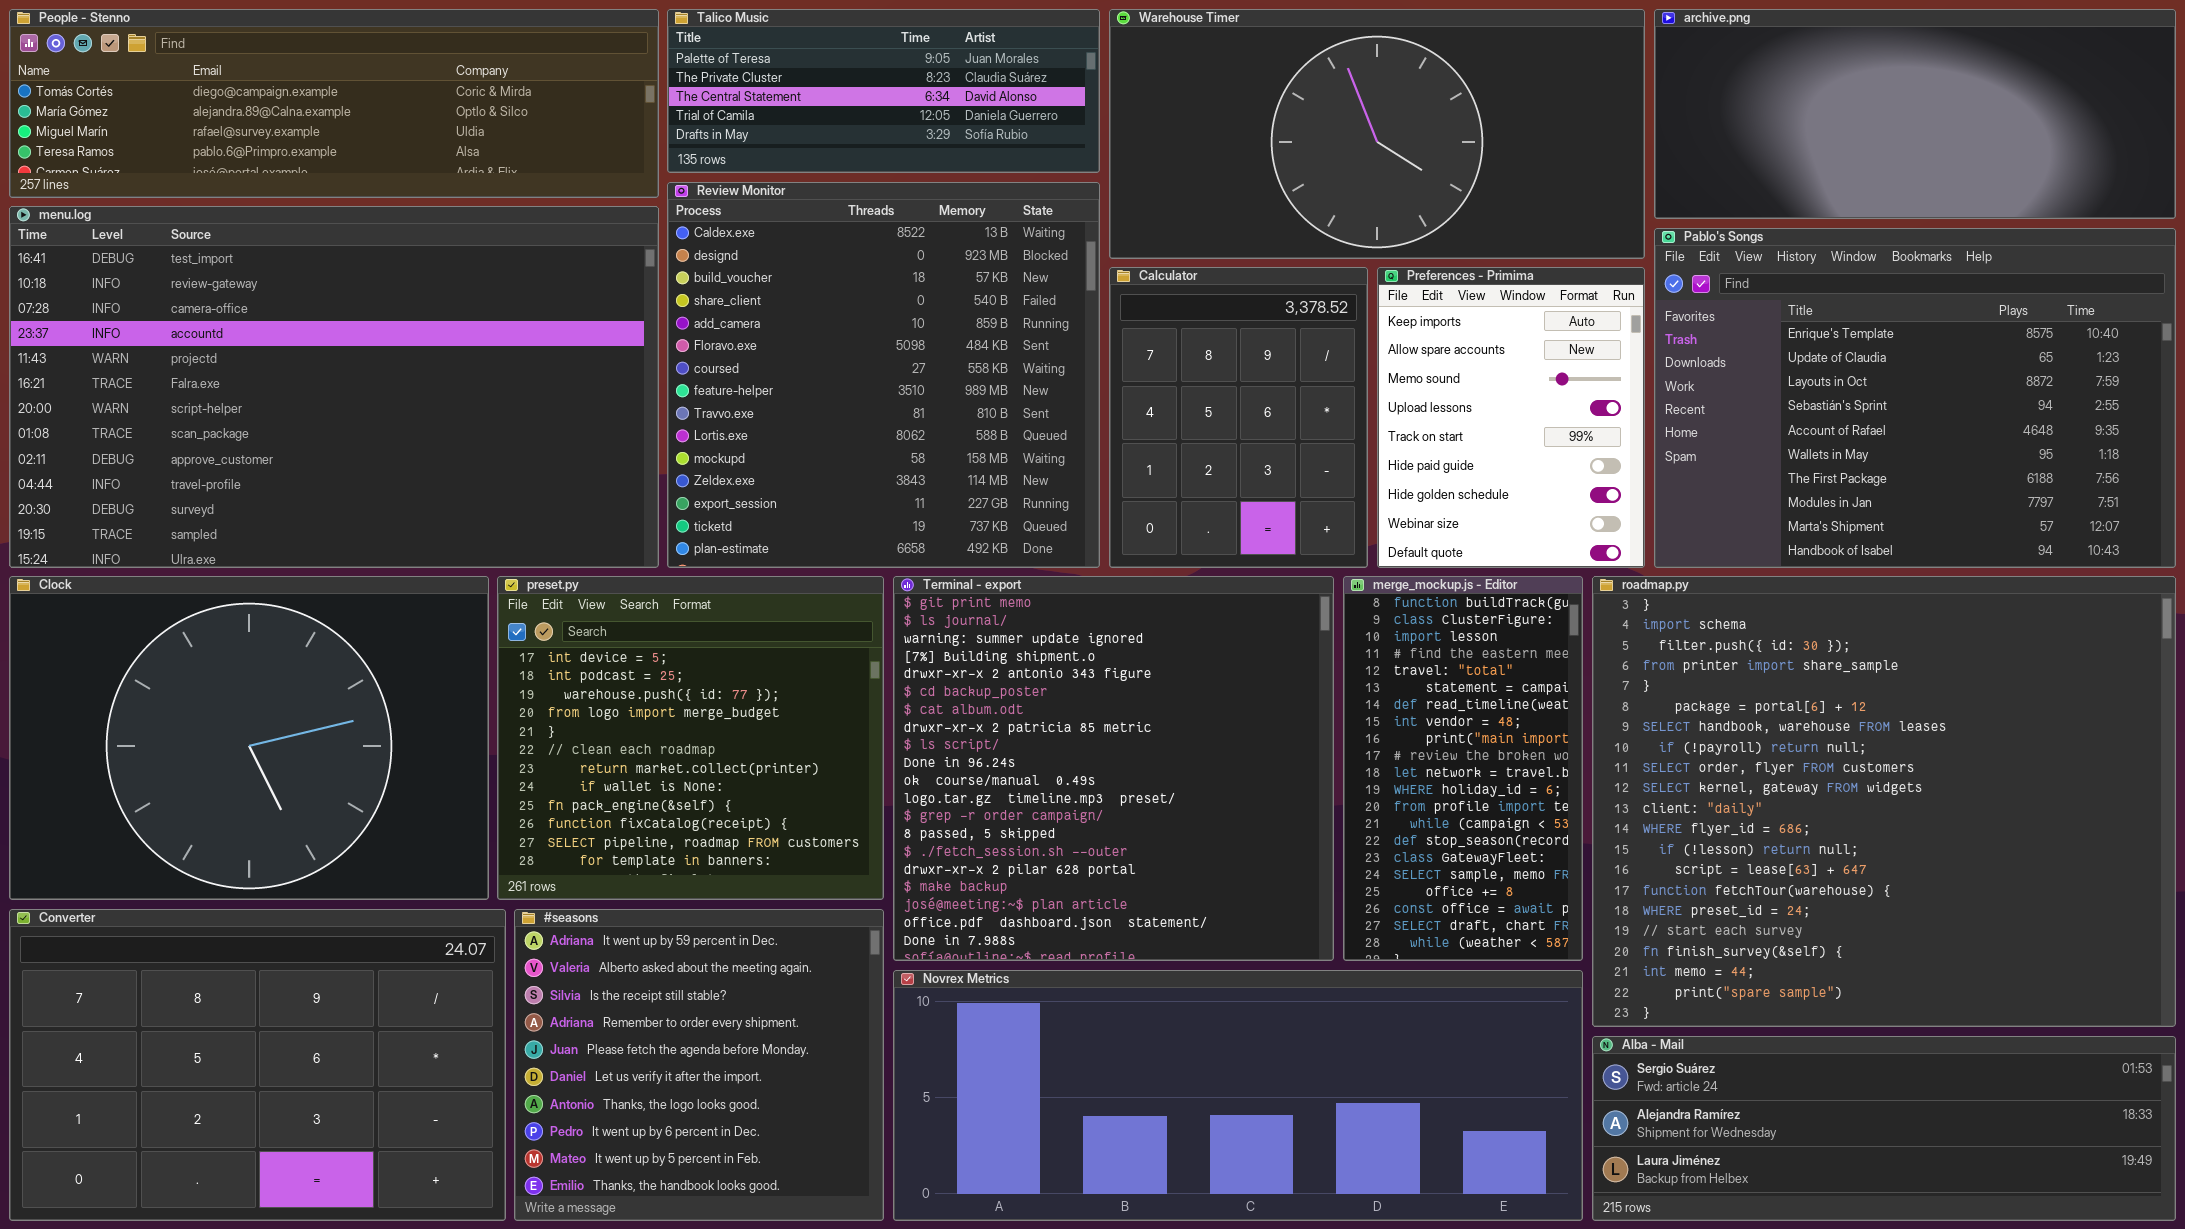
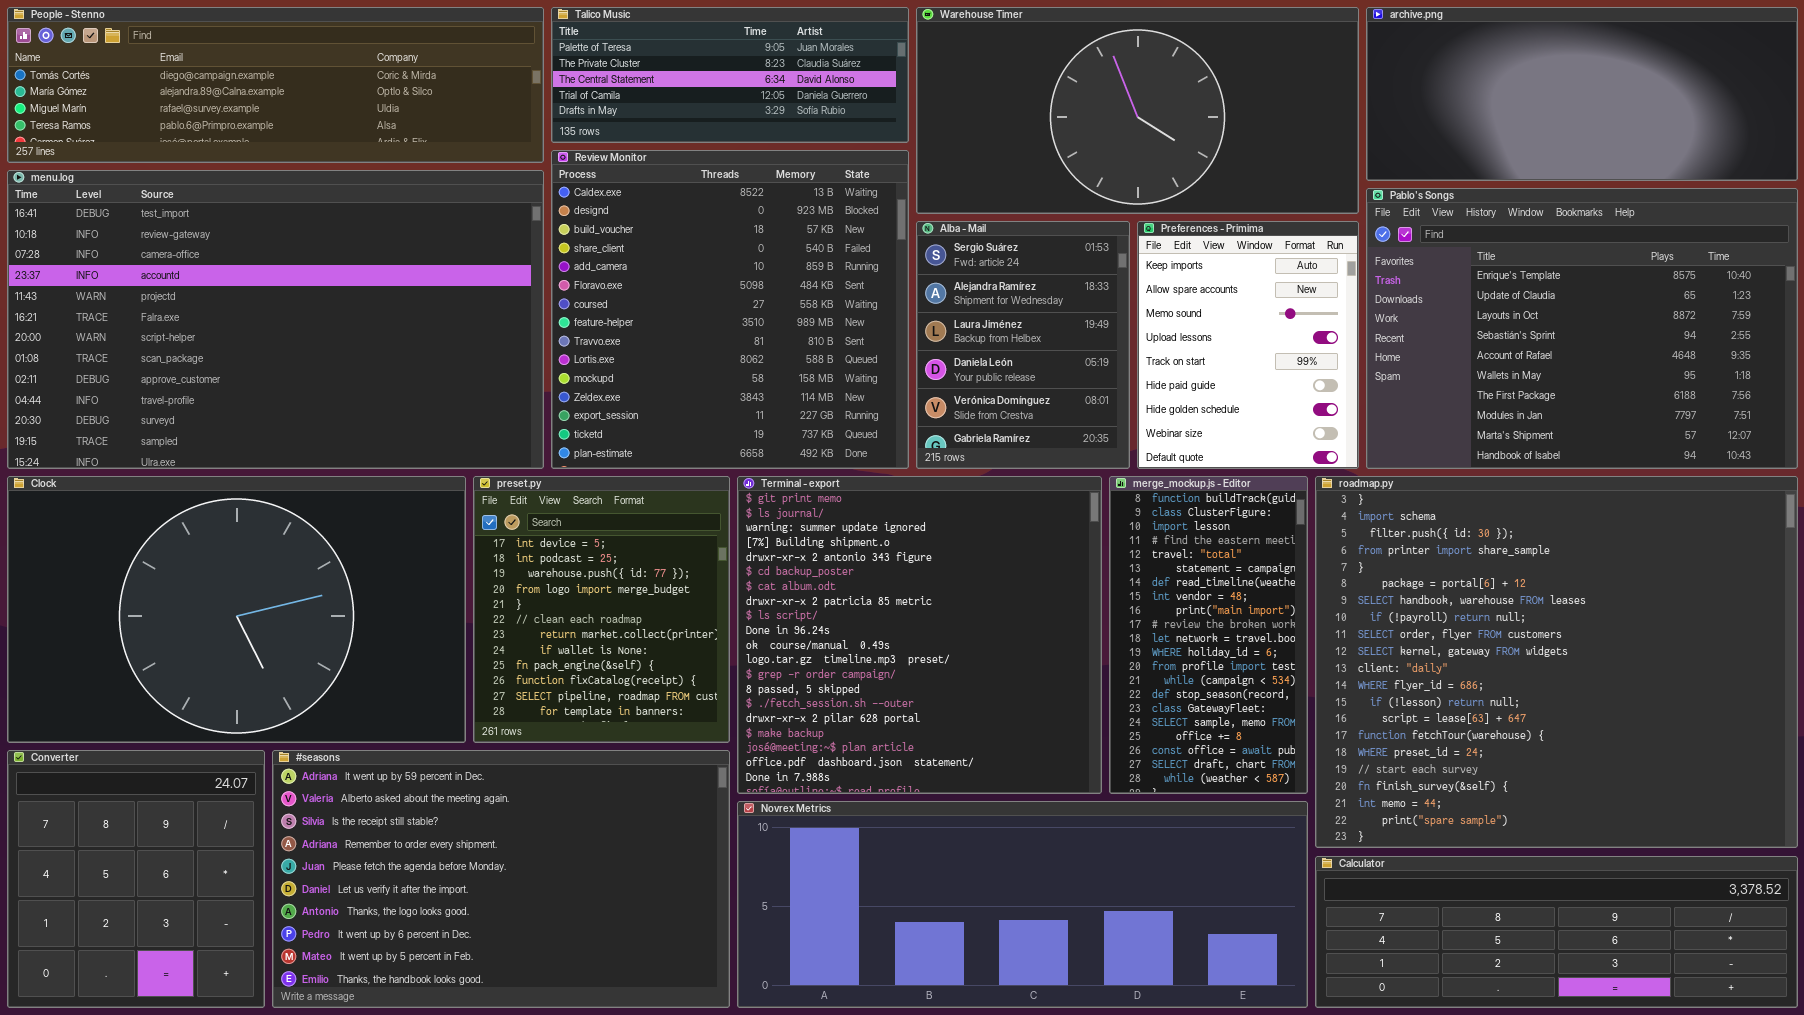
Calculator: [1109,267,1368,568] -> [1315,856,1798,1008], moved, resized
Clock: [9,576,489,900] -> [7,476,466,743], resized
preset.py: [497,576,884,900] -> [473,476,730,743], resized
Converter: [9,909,506,1221] -> [7,750,265,1008], resized
#seasons: [514,909,884,1221] -> [272,750,730,1008], resized
Alba - Mail: [1592,1036,2176,1221] -> [916,221,1130,469], moved, resized

